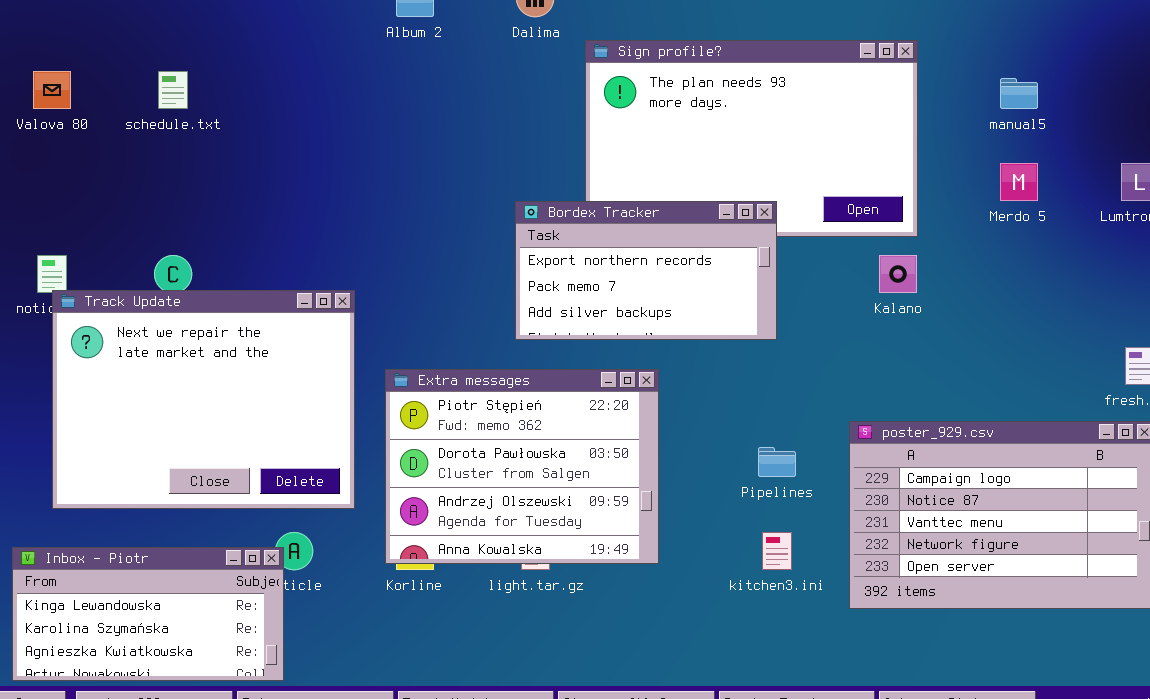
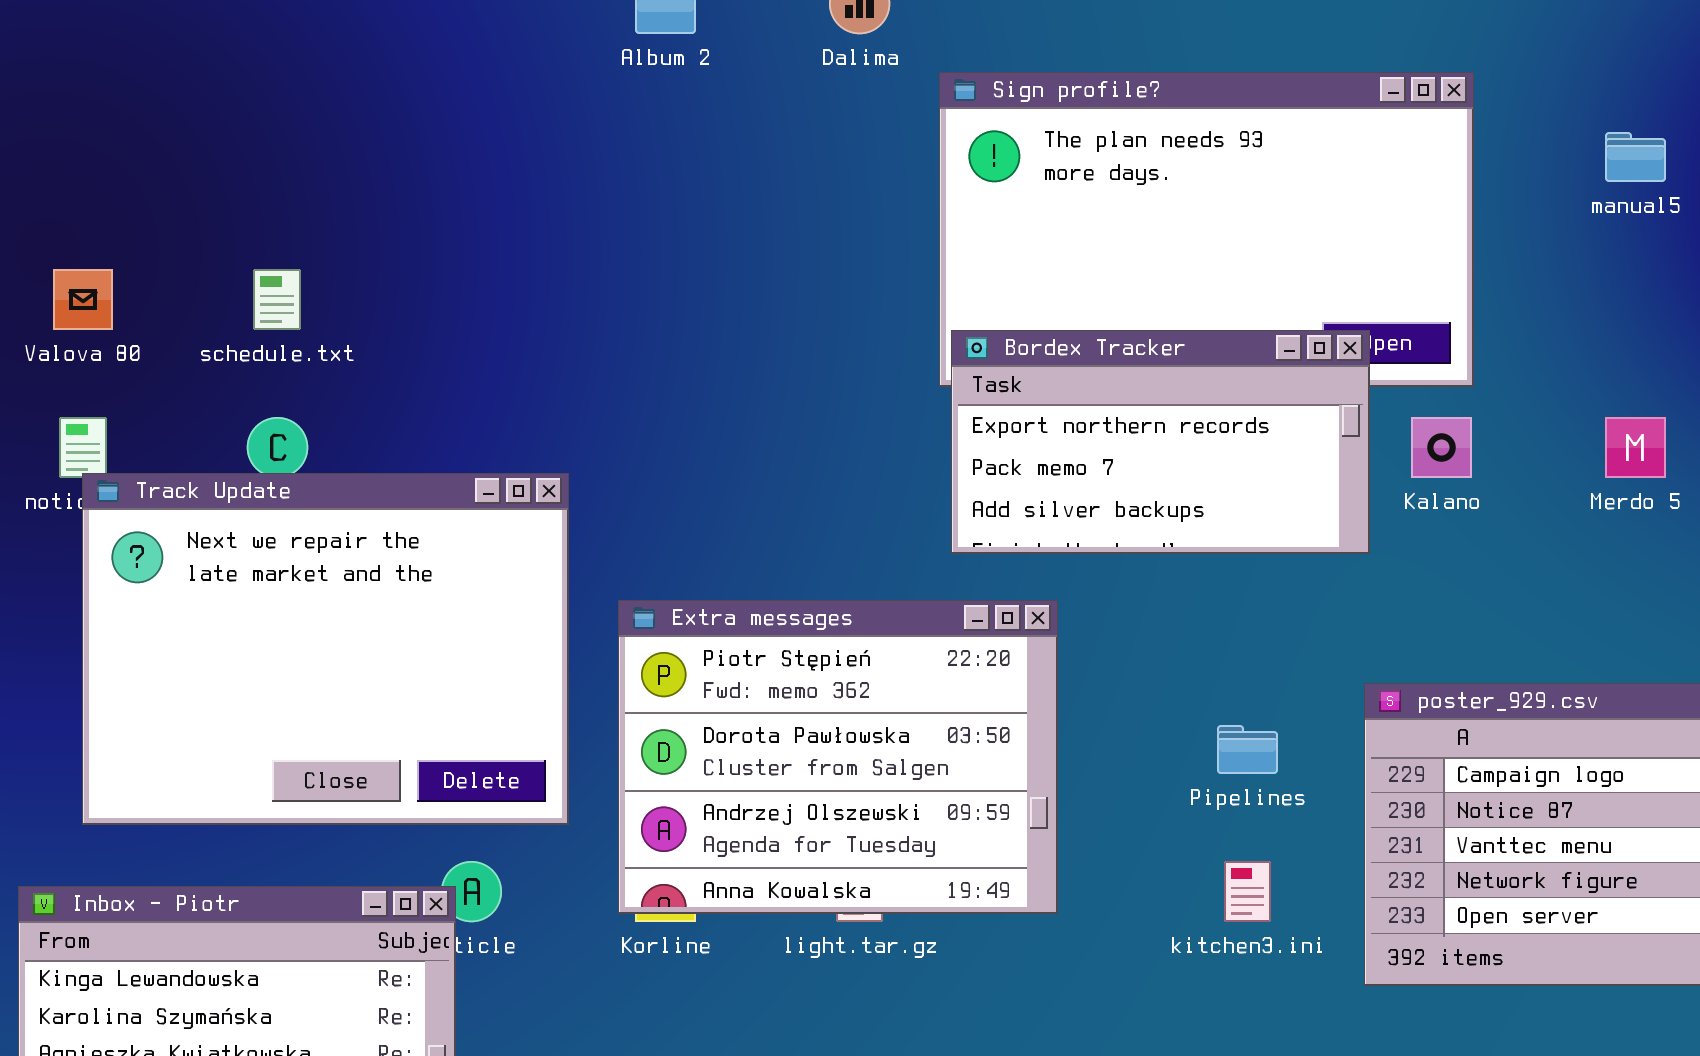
Valova 80: [33,71,71,109] -> [53,269,113,330], moved
schedule.txt: [158,71,188,109] -> [253,269,301,330], moved
Merdo 5: [1000,163,1038,201] -> [1605,417,1666,478], moved
Bordex Tracker: [515,201,777,340] -> [951,330,1370,554], moved

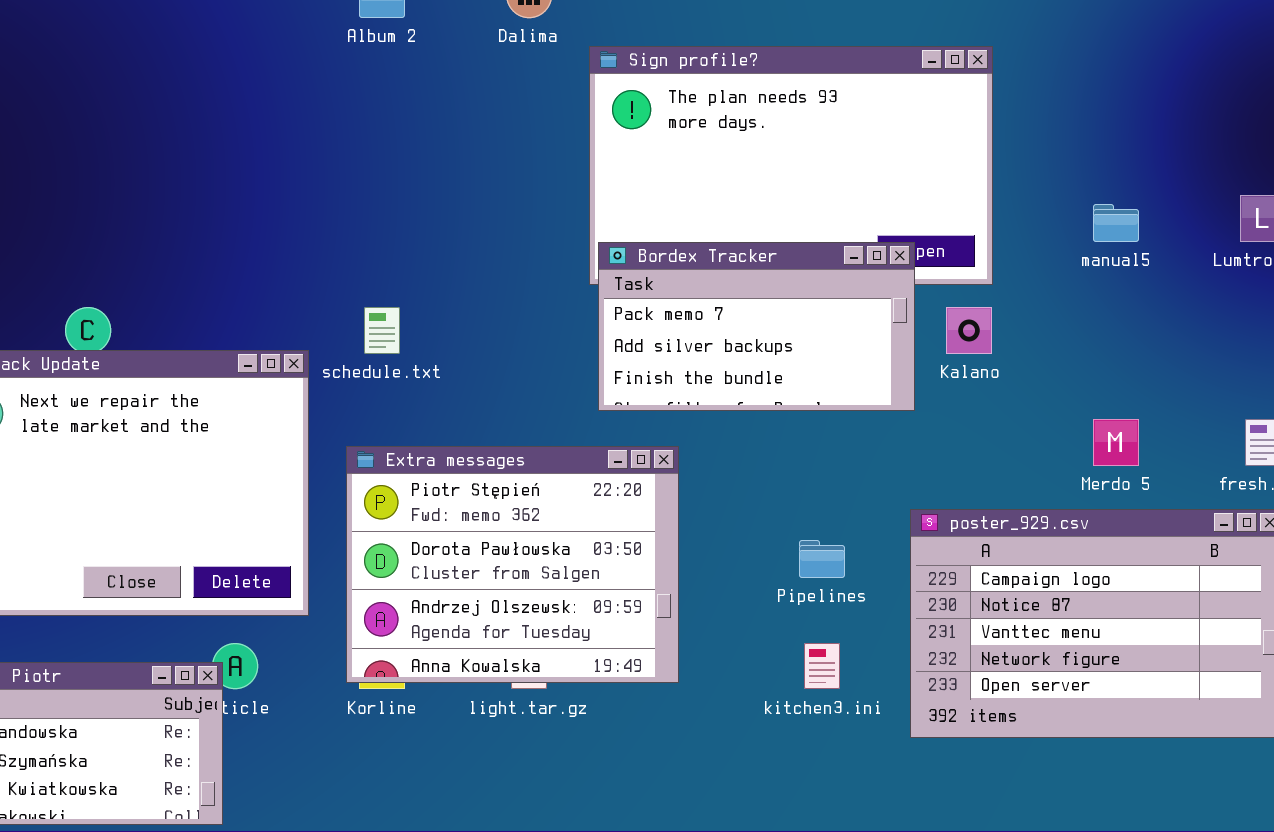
manual5: [1605,132,1666,182] -> [1093,204,1139,242], moved
schedule.txt: [253,269,301,330] -> [364,307,400,354], moved
Bordex Tracker: [951,330,1370,554] -> [598,242,915,411], scrolled down 1 row
Merdo 5: [1605,417,1666,478] -> [1093,419,1139,466], moved

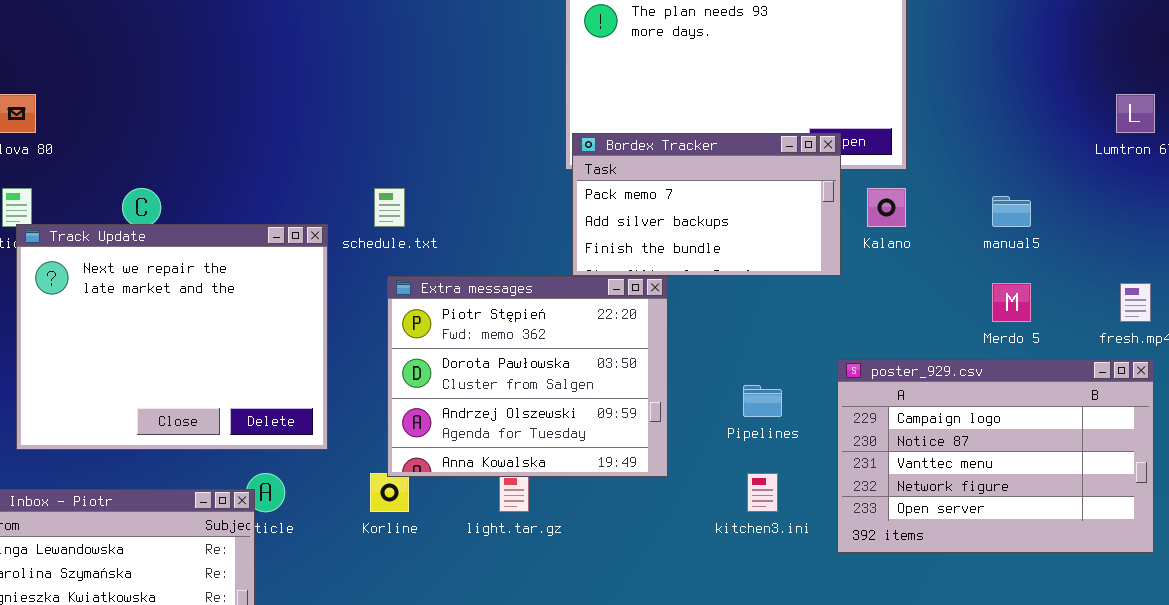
manual5: [1093,204,1139,242] -> [992,196,1031,227], moved
Extra messages: [346,446,679,683] -> [387,276,668,477], moved

